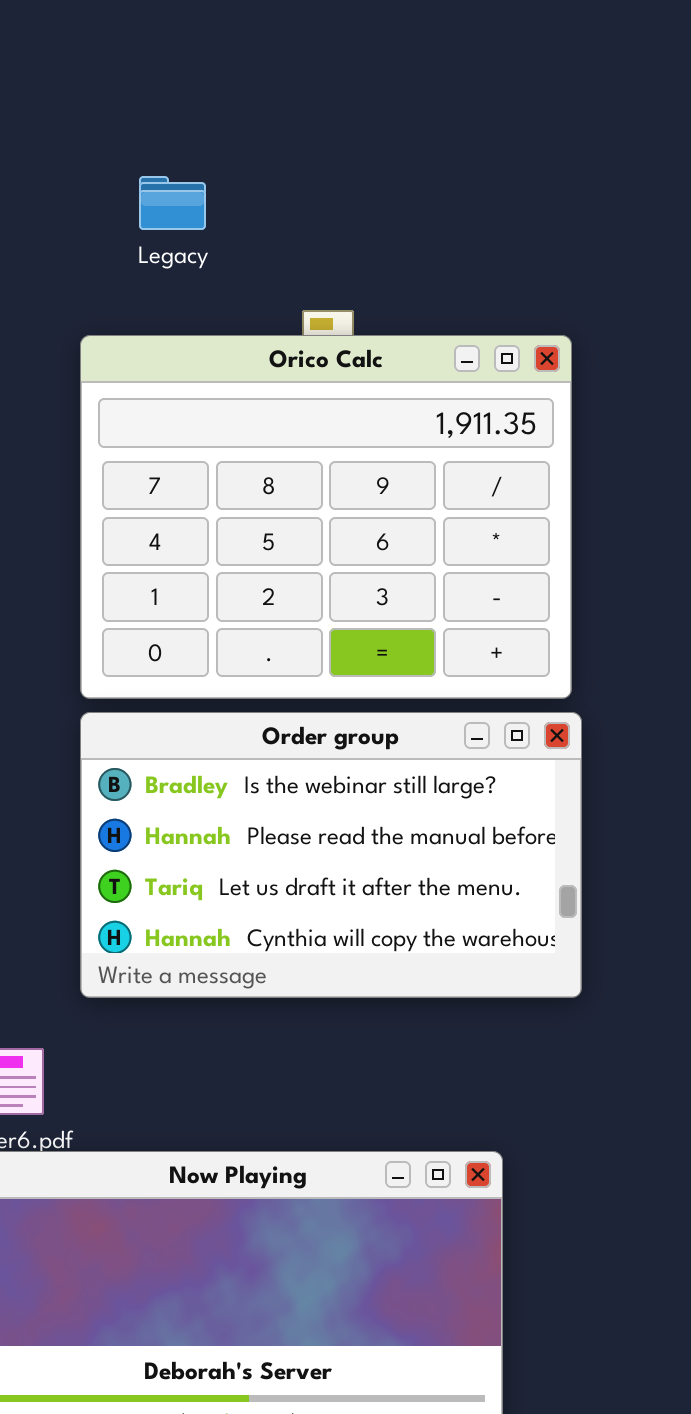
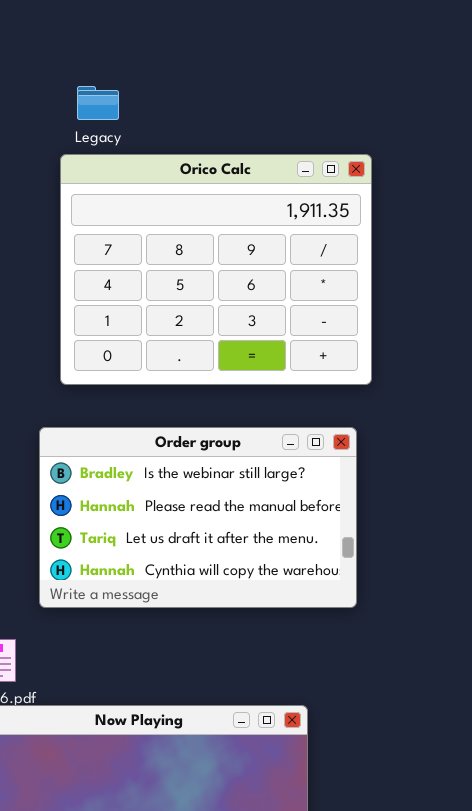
Orico Calc: [80,335,572,699] -> [60,154,372,385], moved

